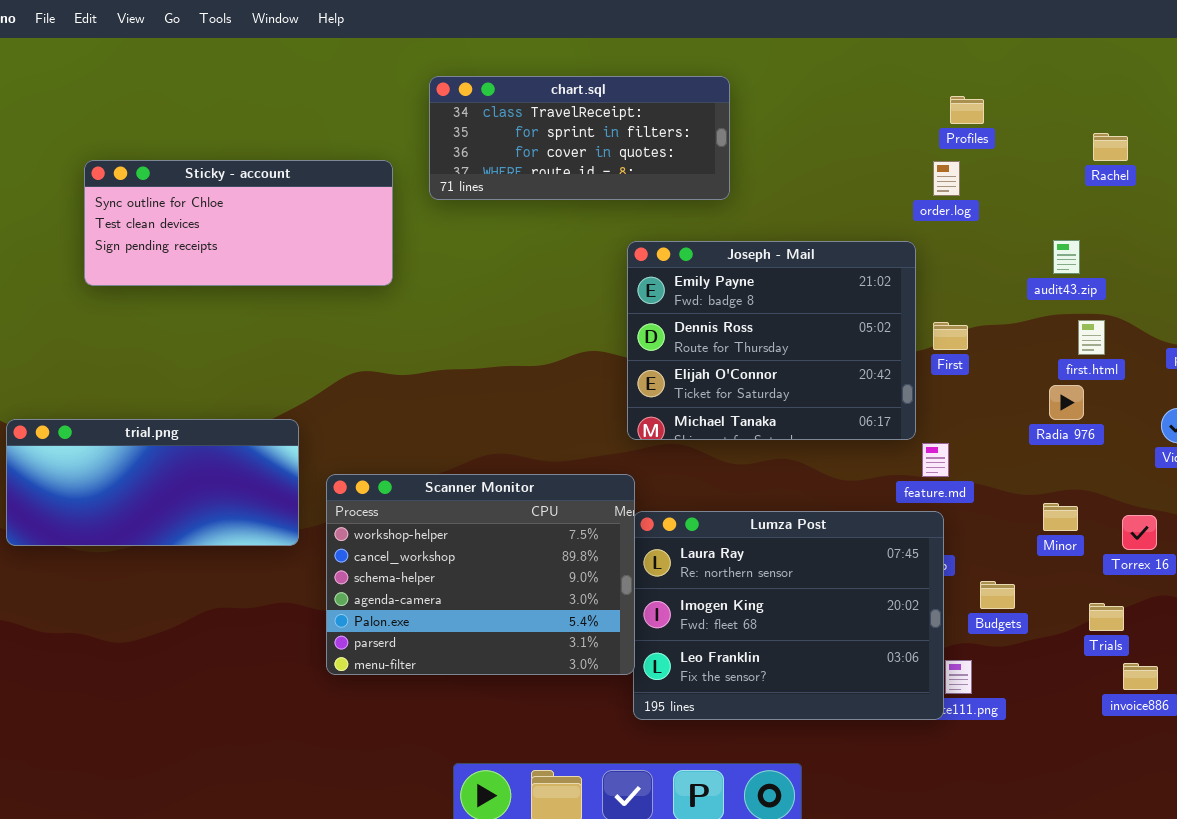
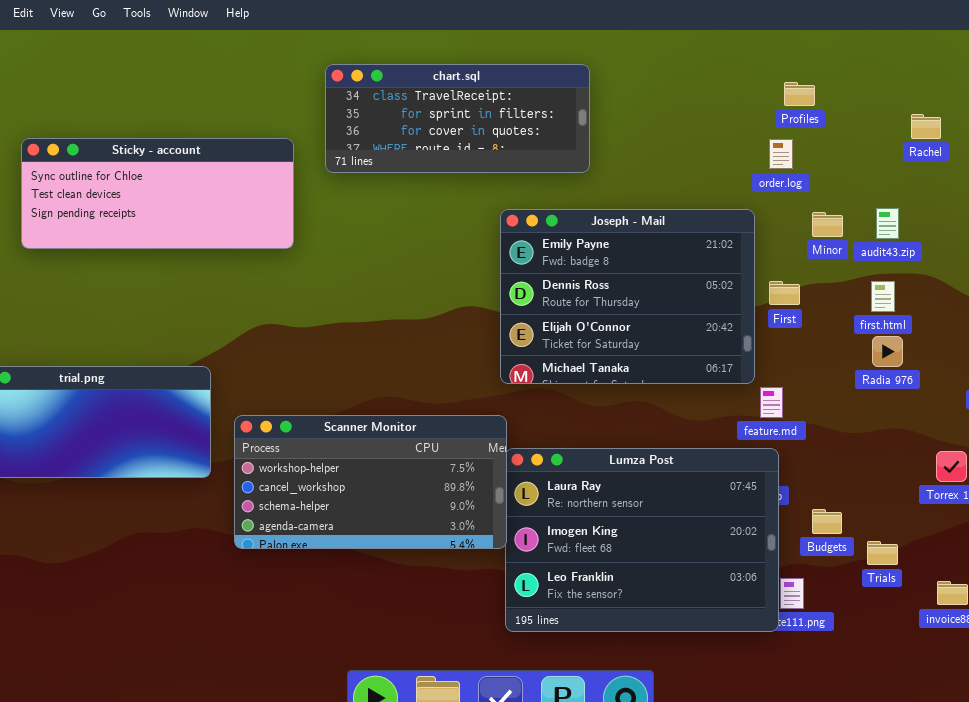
first.html: [1078,320,1105,355] -> [871,281,895,312], moved
Scanner Monitor: [326,474,635,675] -> [234,415,507,549], resized
Minor: [1043,503,1078,531] -> [812,212,843,237], moved
Trials: [1089,603,1124,631] -> [867,541,898,565], moved

